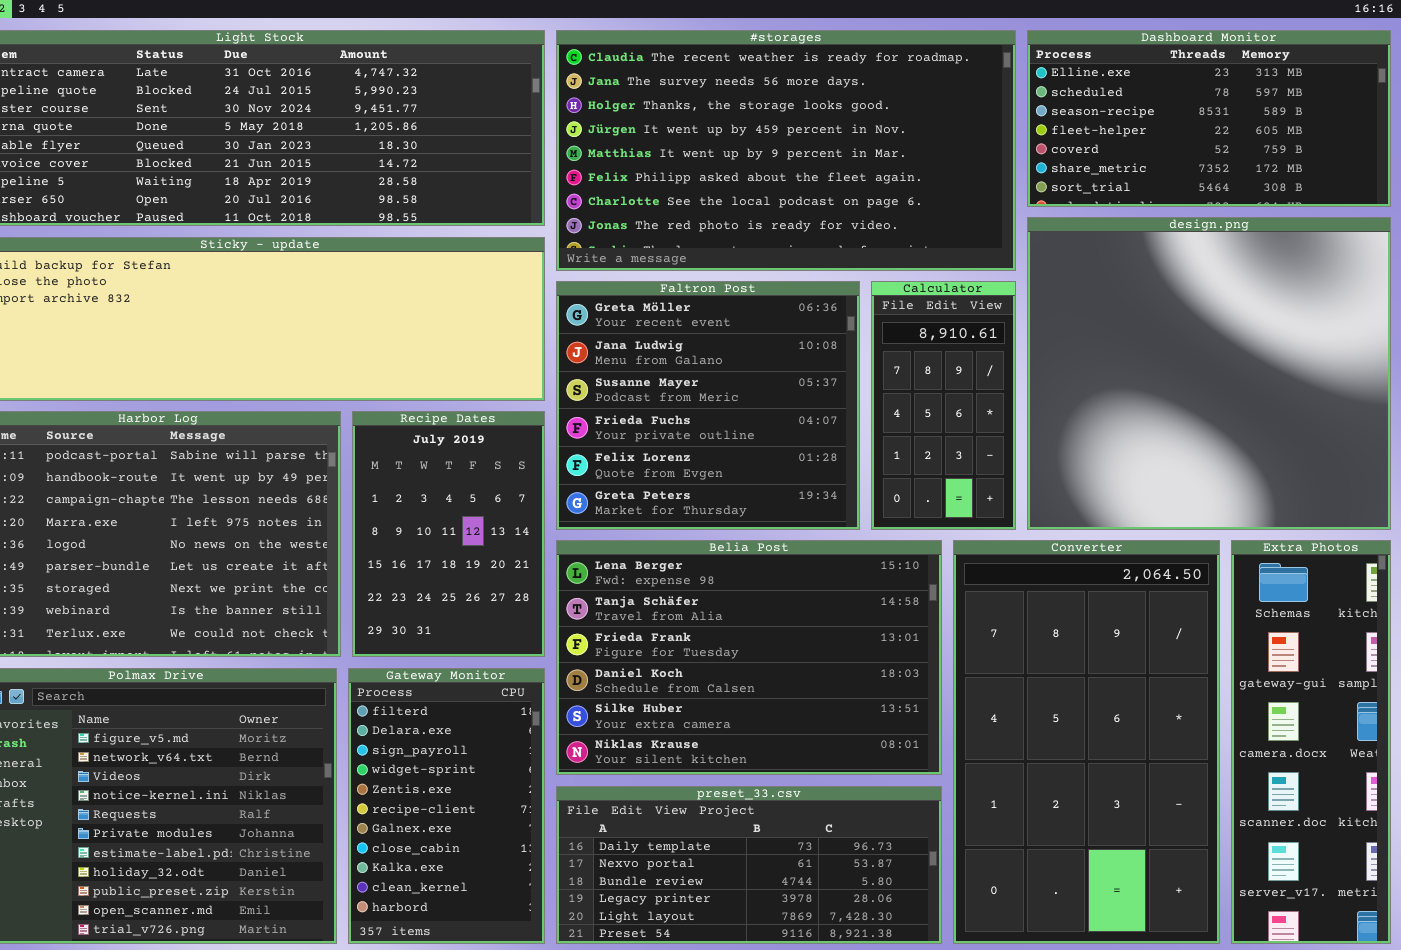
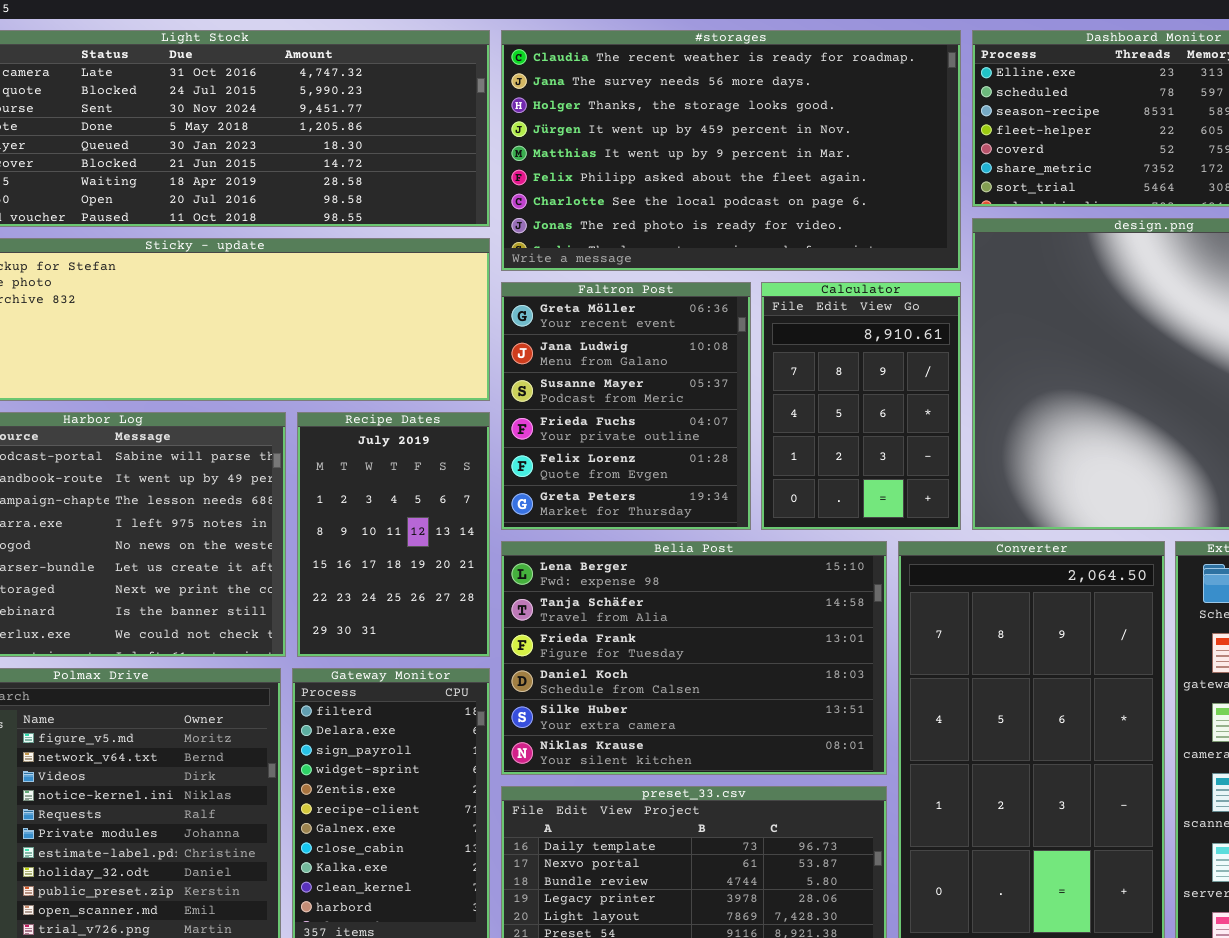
Faltron Post: [556,281,860,530] -> [501,282,751,530], resized
Calculator: [871,281,1016,530] -> [761,282,961,530], resized

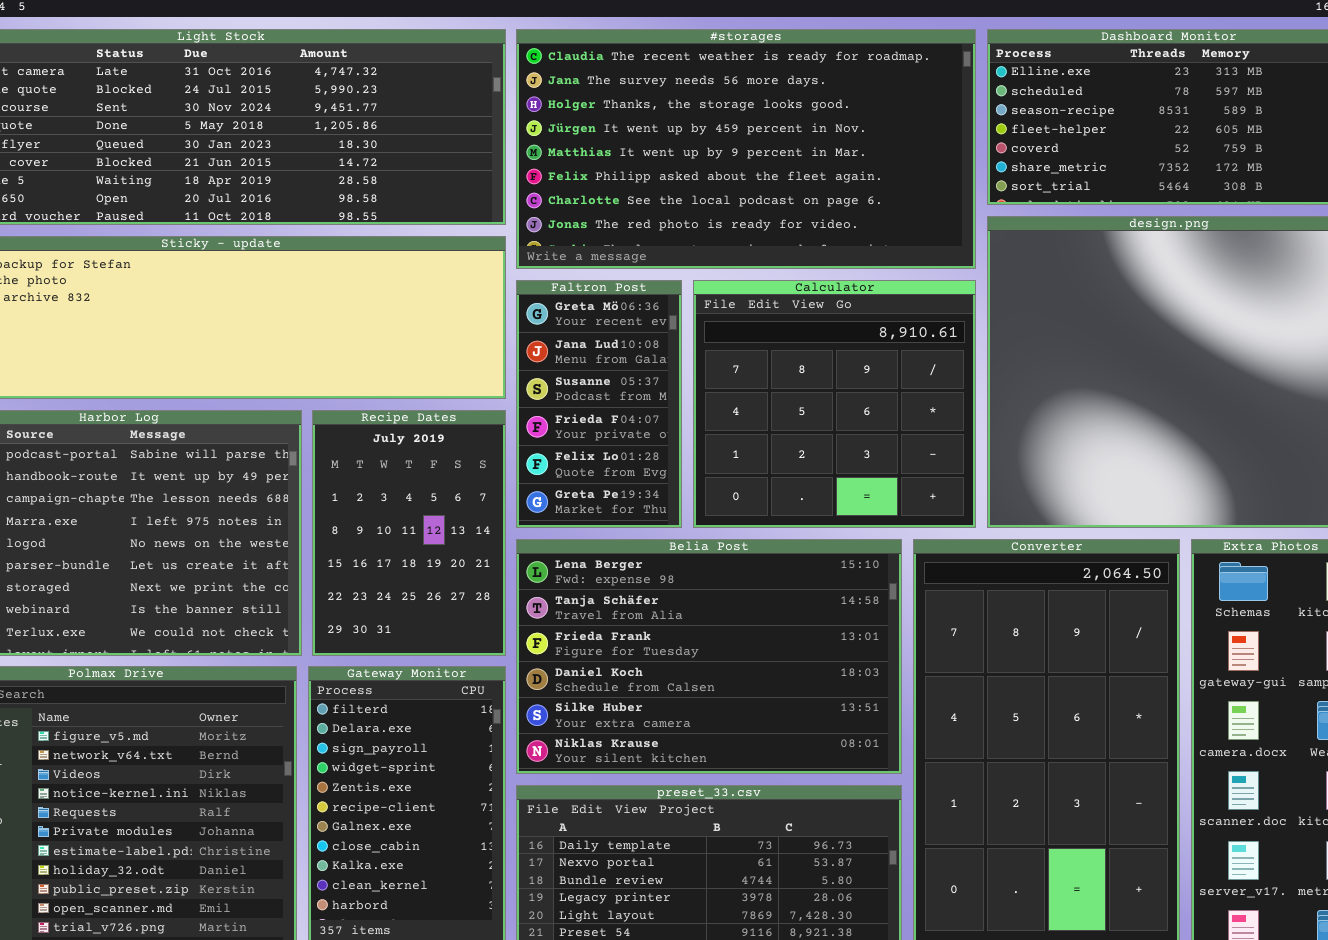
Faltron Post: [501,282,751,530] -> [516,280,682,528], resized
Calculator: [761,282,961,530] -> [693,280,976,528], resized

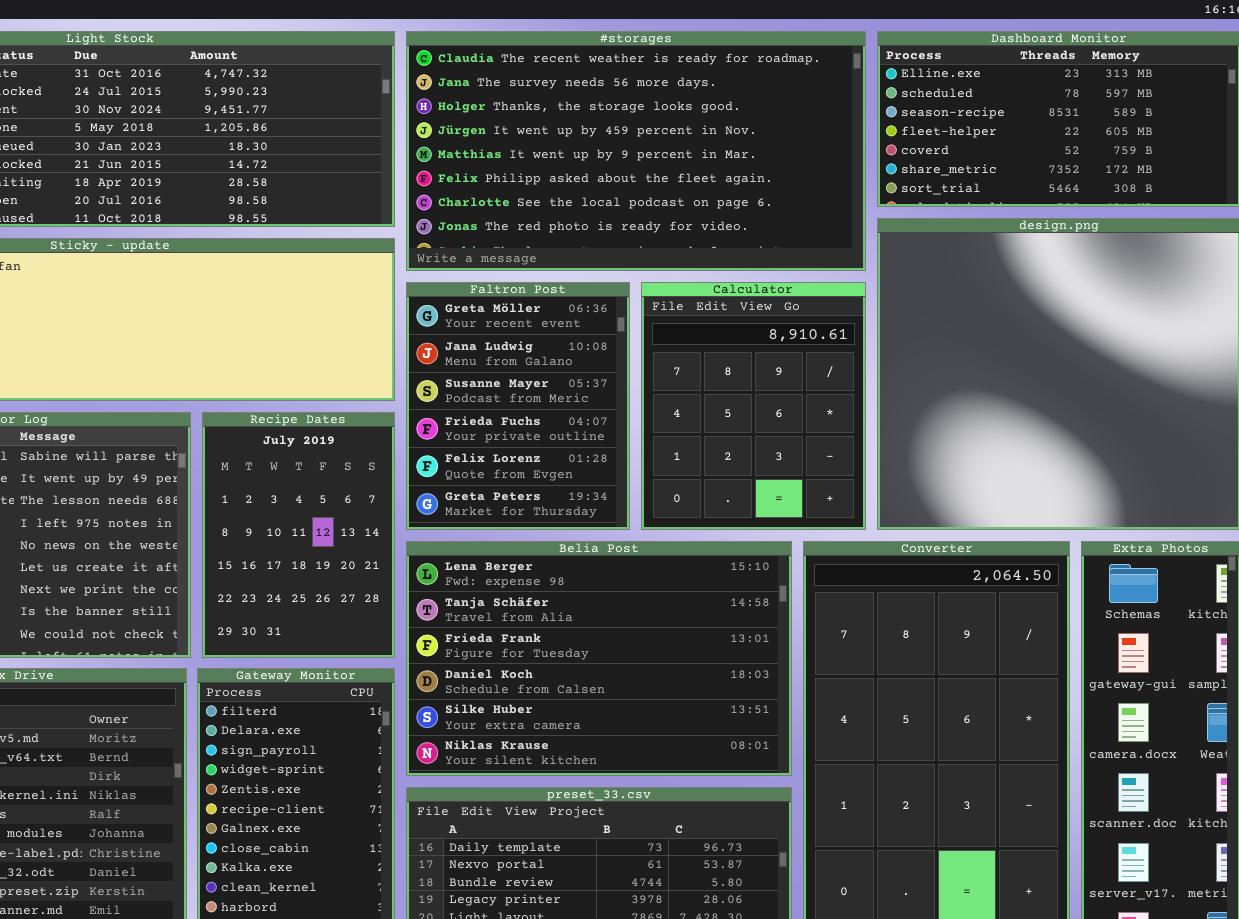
Faltron Post: [516,280,682,528] -> [406,282,630,530], resized
Calculator: [693,280,976,528] -> [641,282,866,530], resized

